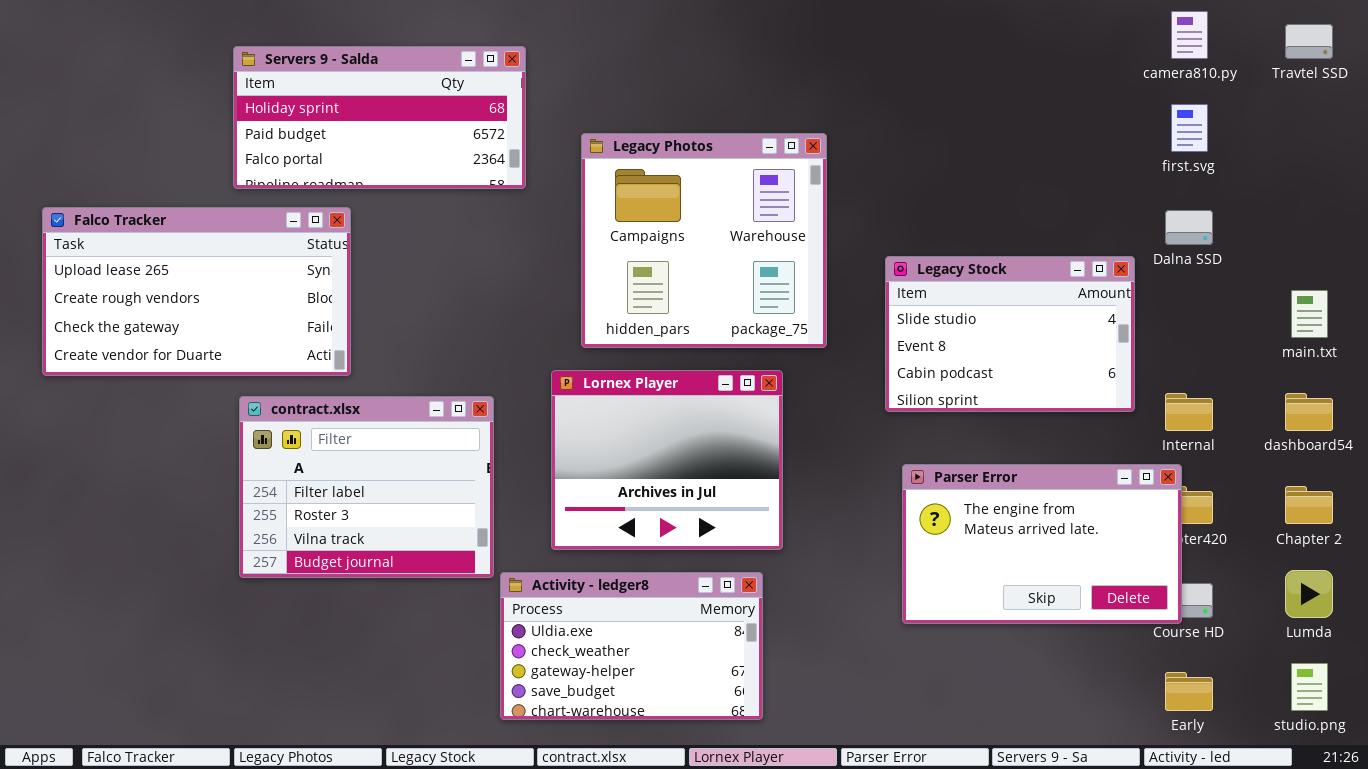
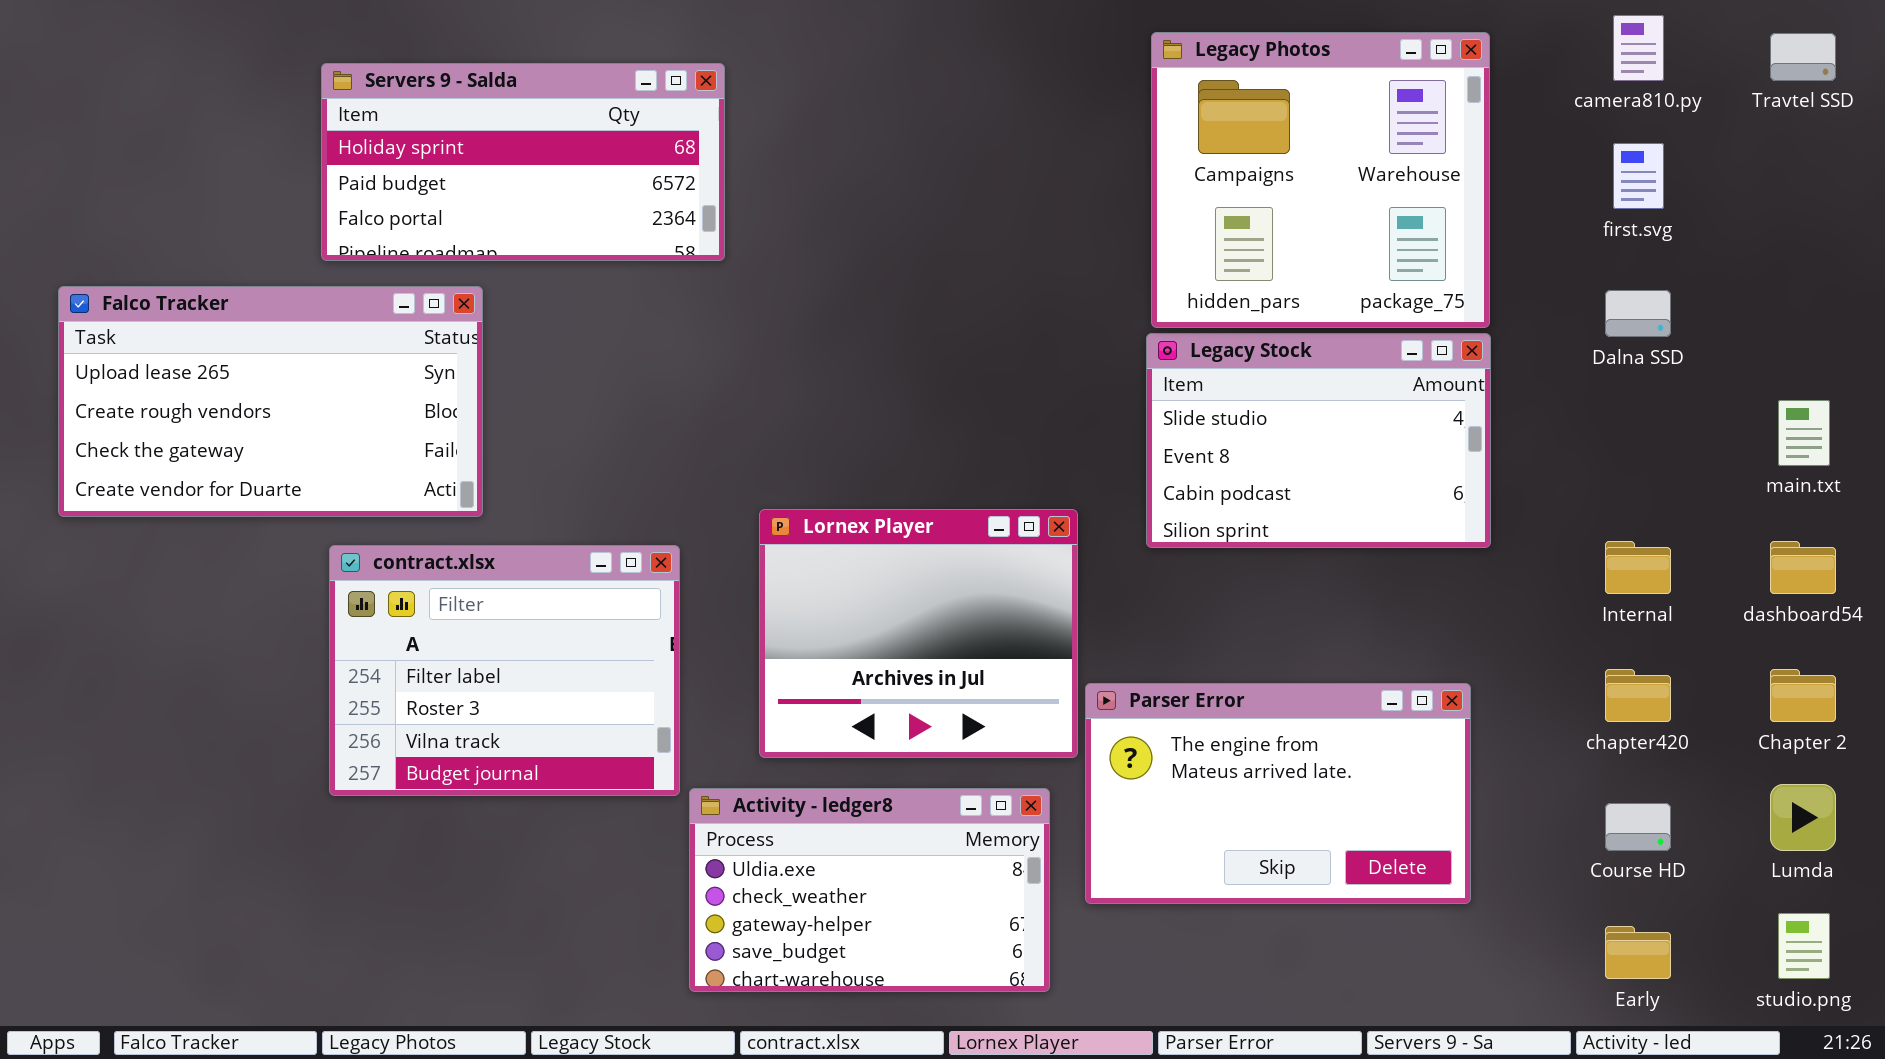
Legacy Photos: [581,133,827,348] -> [1151,32,1490,328], moved
Legacy Stock: [885,256,1135,412] -> [1146,333,1491,548], moved
Parser Error: [902,464,1182,624] -> [1085,683,1471,904], moved

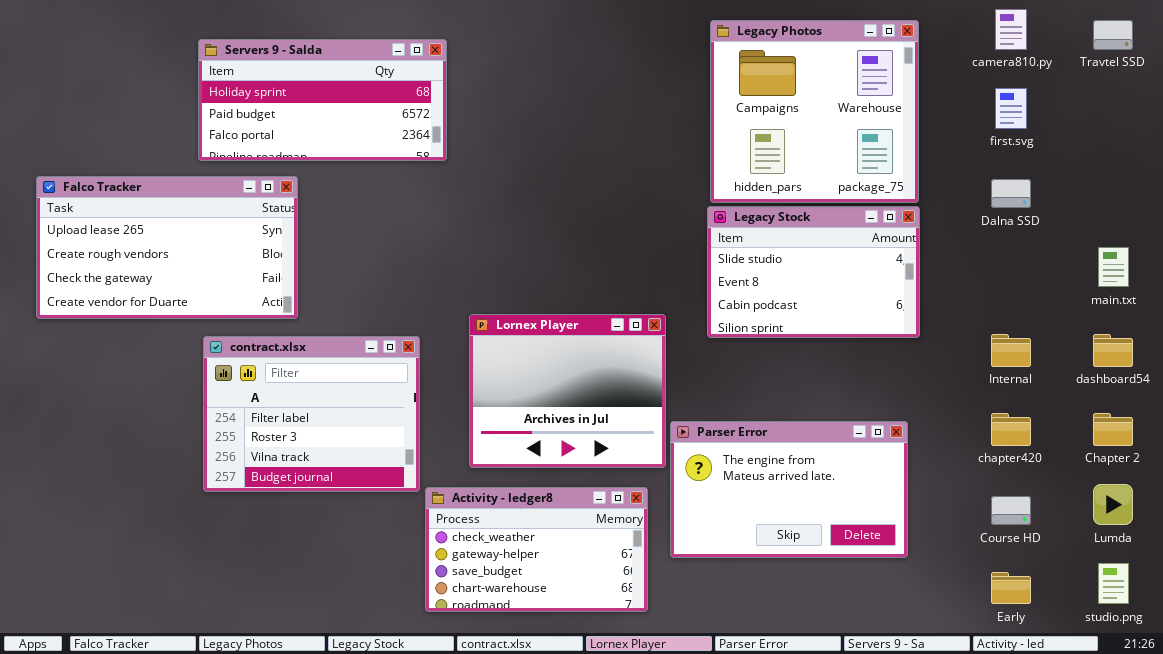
Activity - ledger8: [689,788,1050,992] -> [425,487,648,612], scrolled down 1 row

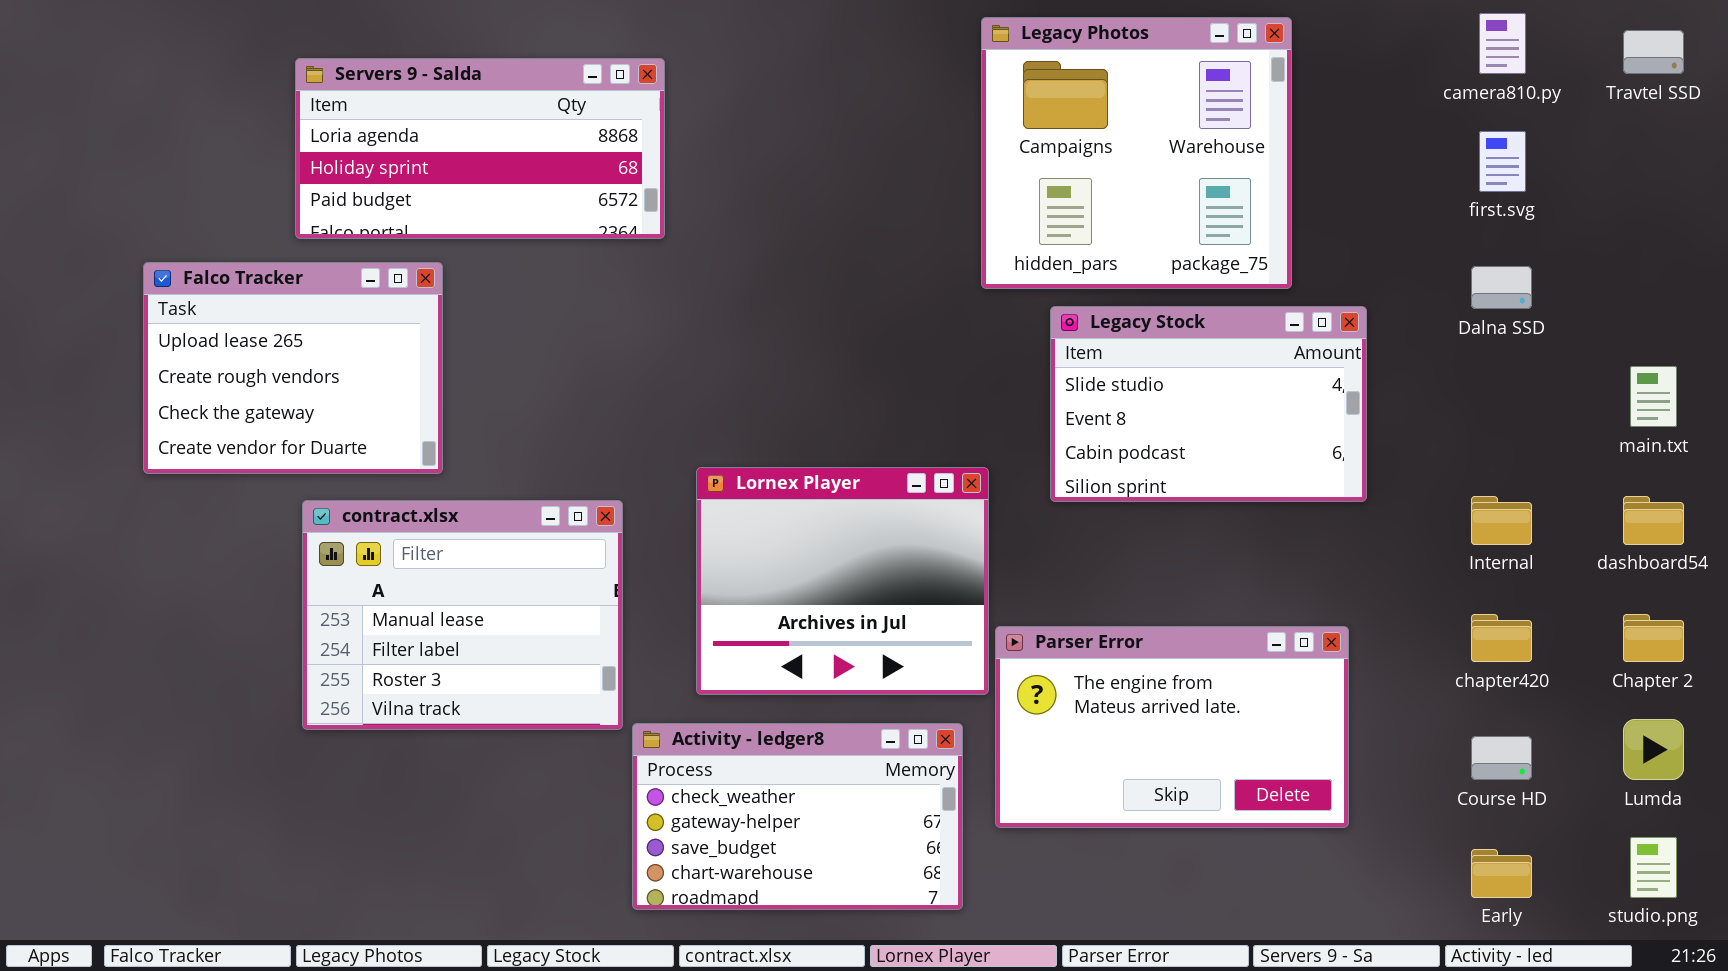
Legacy Photos: [710,20,919,203] -> [981,17,1292,289], moved
Servers 9 - Salda: [198,39,447,161] -> [295,58,665,239], scrolled up 1 row
Falco Tracker: [36,176,298,319] -> [143,262,443,474], resized
contract.xlsx: [203,336,420,492] -> [302,500,623,730], scrolled up 1 row

